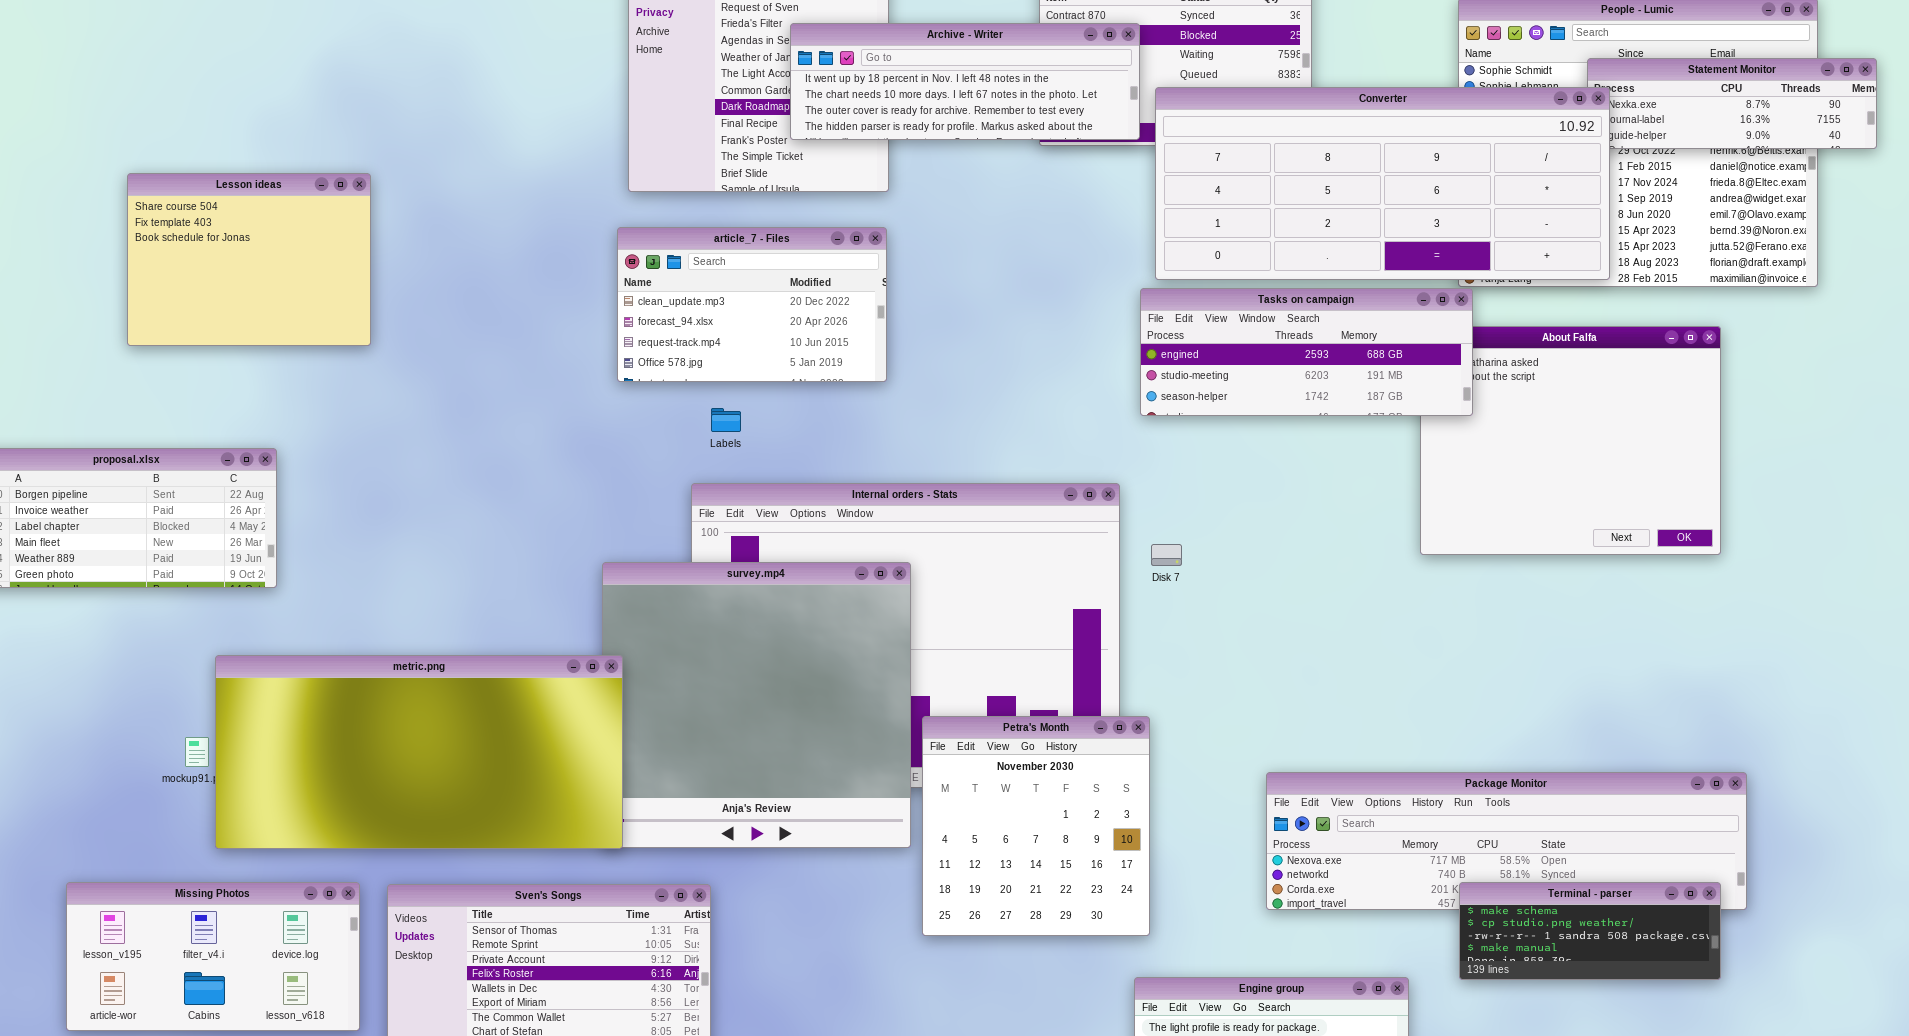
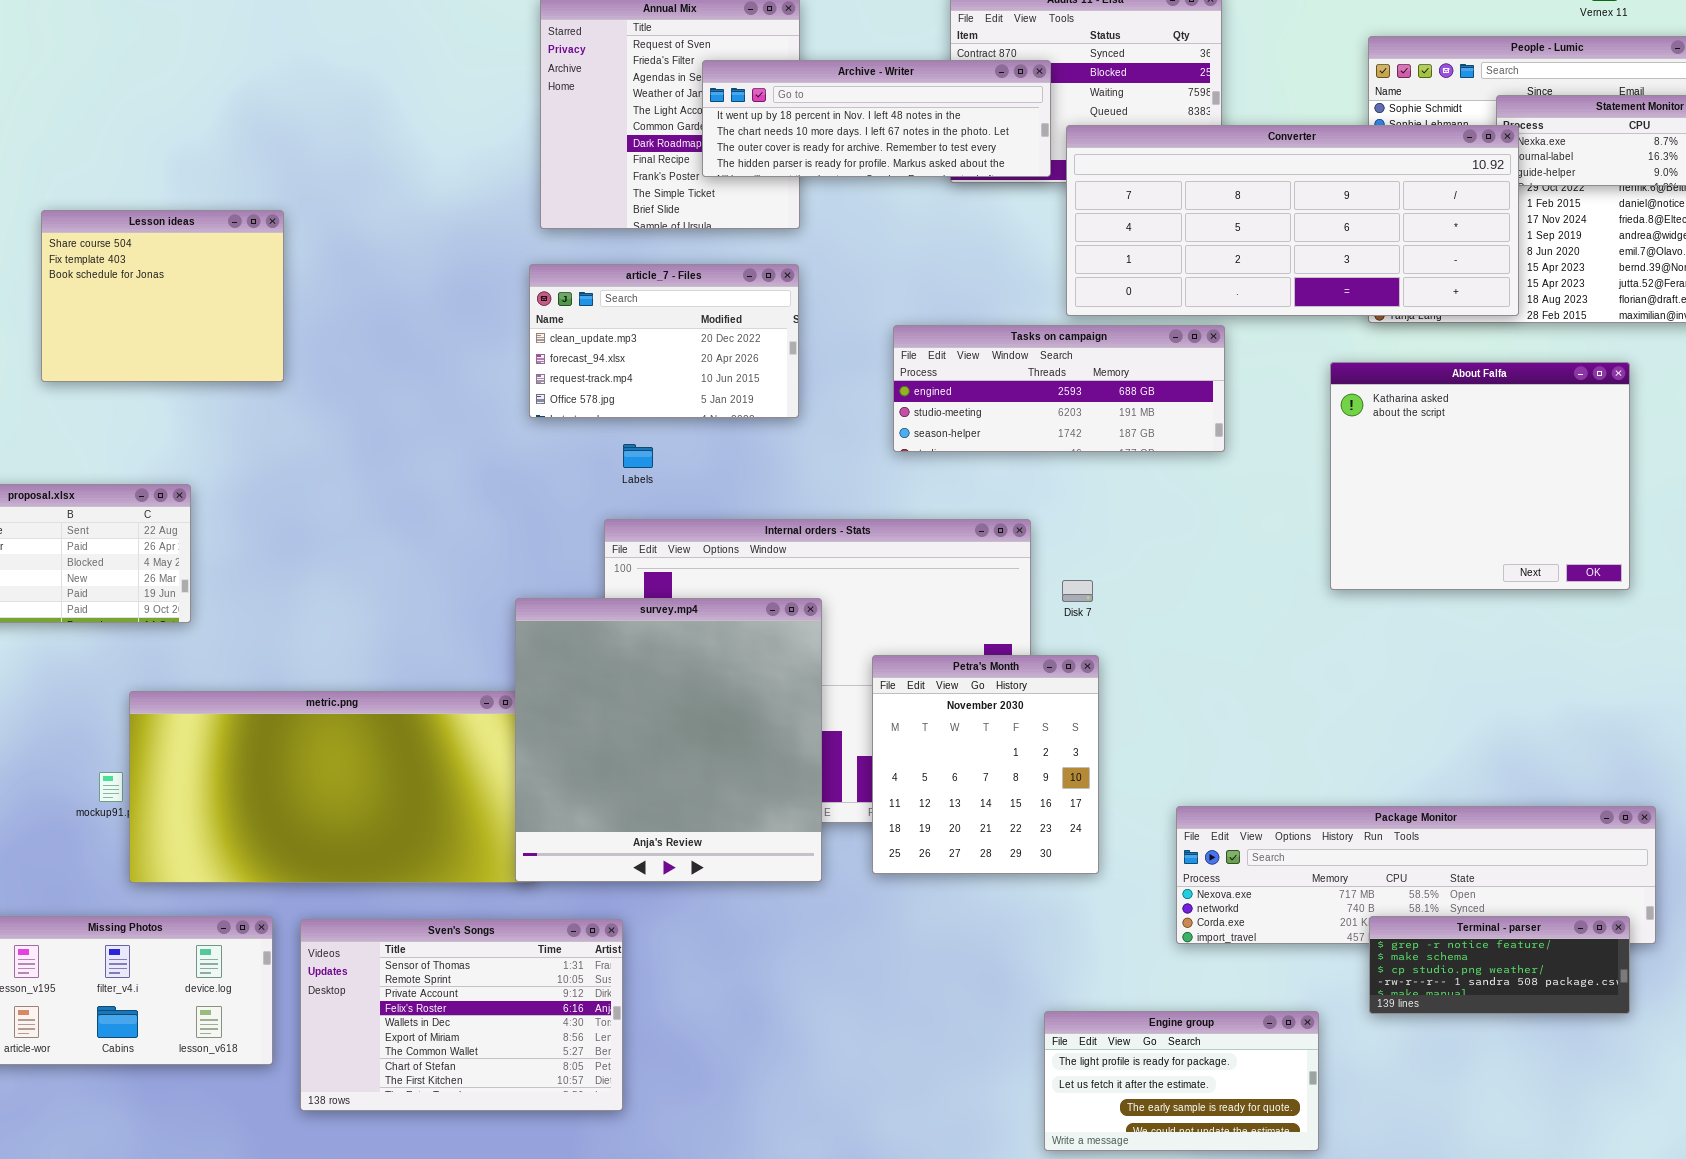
Tasks on campaign: [1140,288,1473,416] -> [893,325,1225,452], moved
survey.mp4: [602,562,911,848] -> [515,598,822,882], raised
Petra's Month: [922,716,1150,936] -> [872,655,1099,874], moved
Terminal - parser: [1459,882,1721,980] -> [1369,916,1630,1014], scrolled up 1 row

